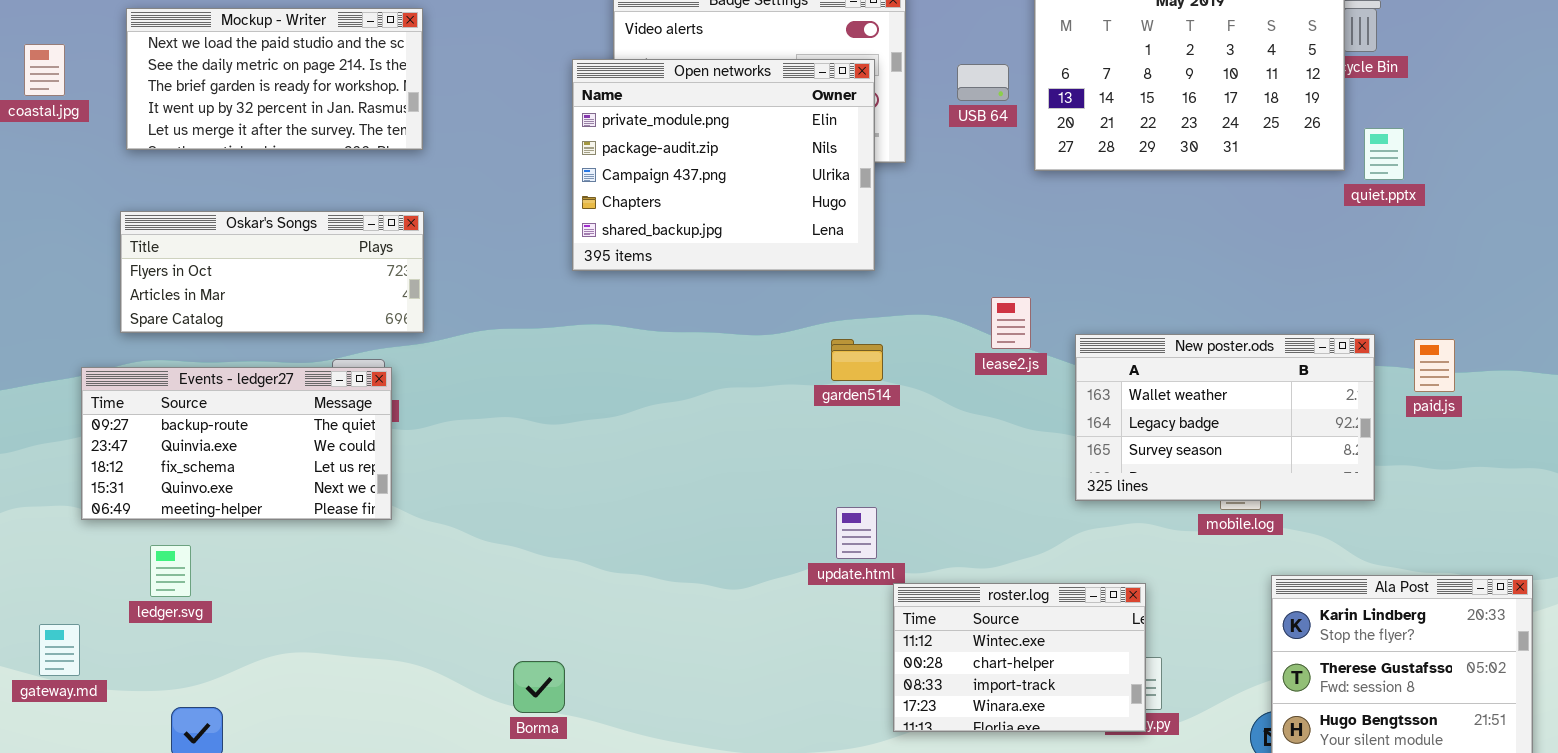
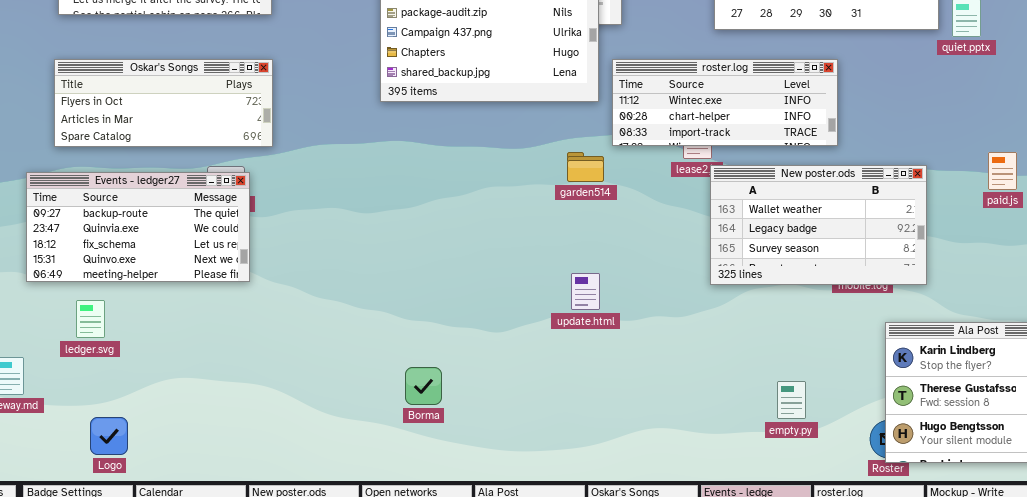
New poster.ods: [1075,334,1375,501] -> [710,165,927,285], moved
roster.log: [893,583,1146,732] -> [612,59,838,146], moved, resized
Borma: [513,661,565,713] -> [405,367,442,405], moved

